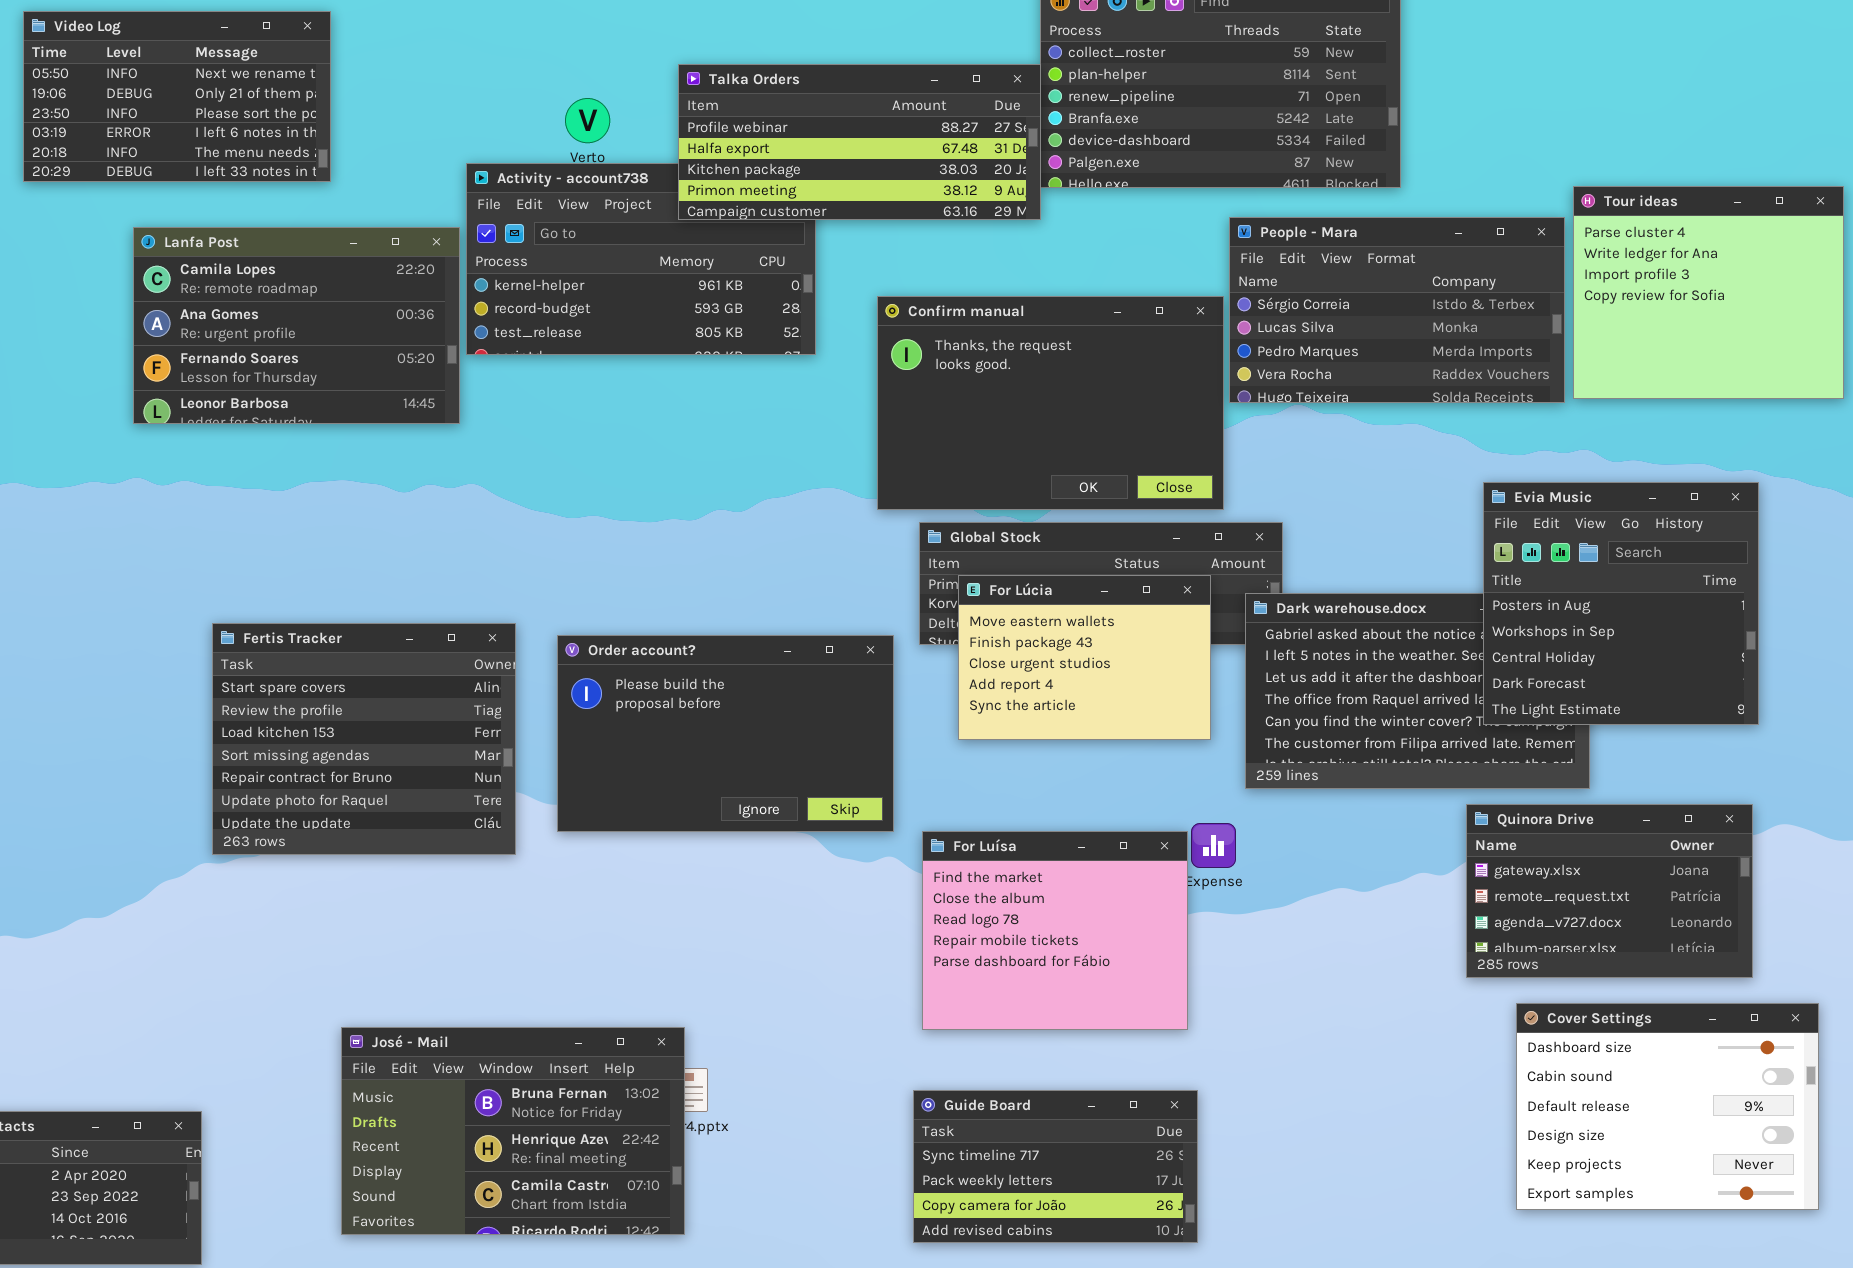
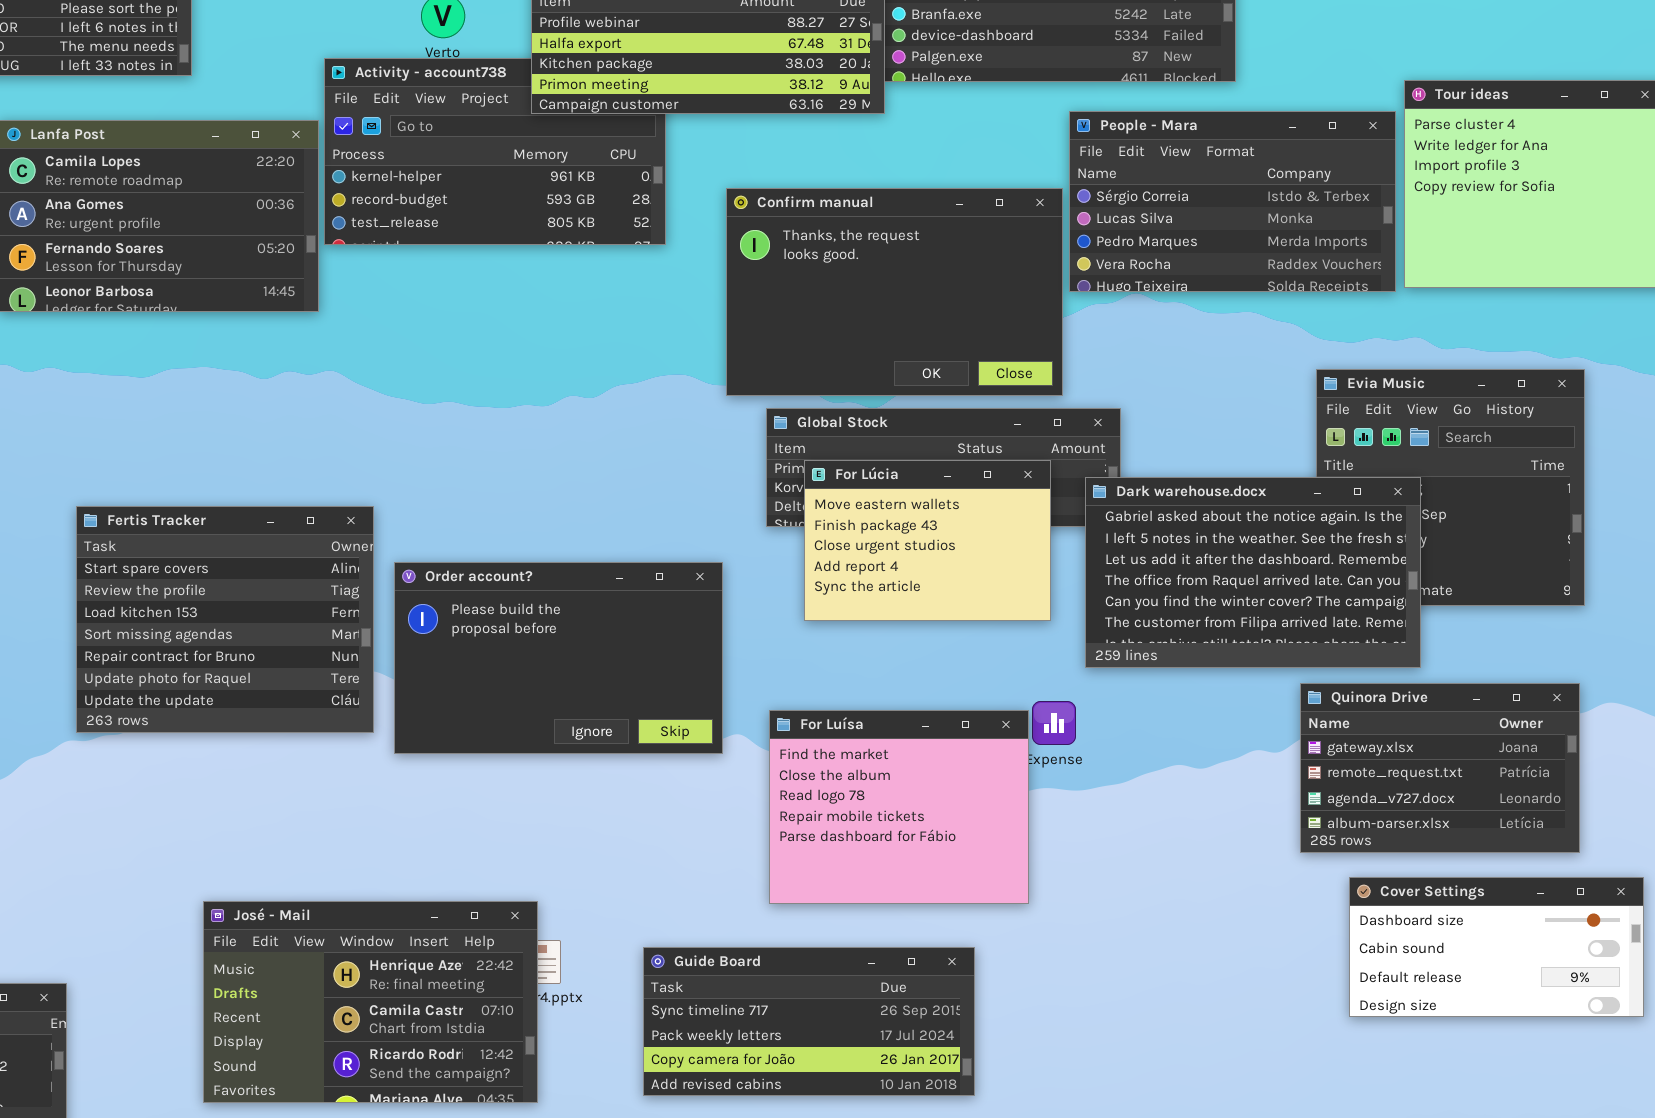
Dark warehouse.docx: [1245,593,1590,789] -> [1085,477,1421,668], raised
Order account?: [557,635,894,832] -> [394,562,723,754], moved
Cover Settings: [1516,1003,1819,1210] -> [1349,877,1644,1017], resized
José - Mail: [341,1027,685,1235] -> [203,901,538,1103], scrolled down 1 row
Guide Board: [913,1090,1198,1243] -> [643,947,975,1096], moved, resized

